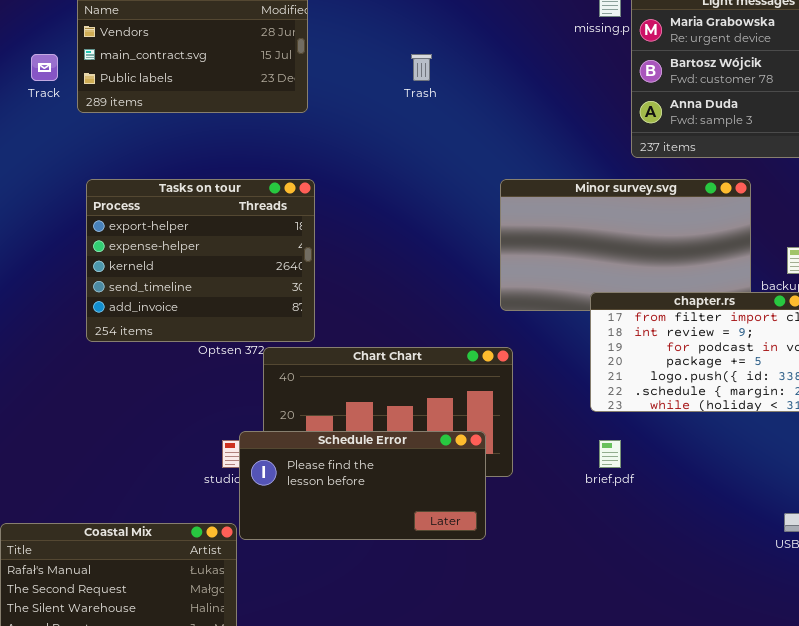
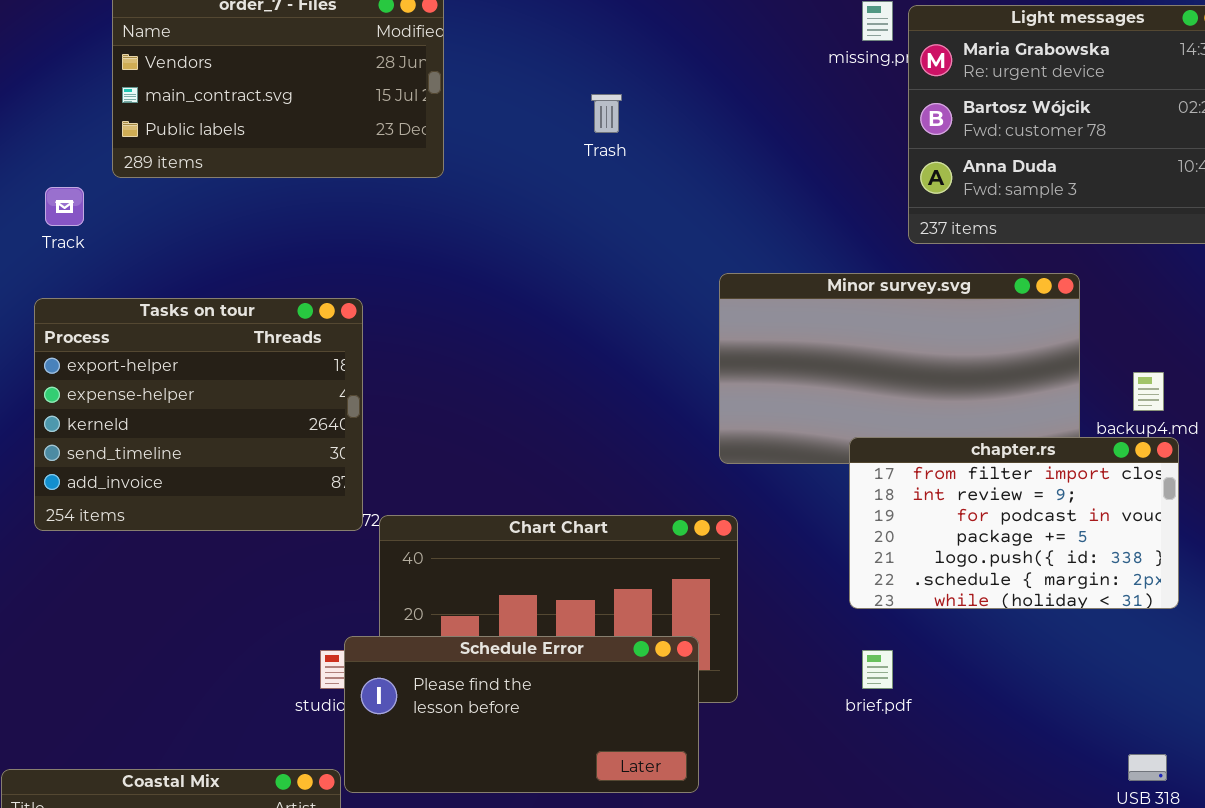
Track: [31,54,58,81] -> [45,187,84,226], moved
Tasks on tour: [86,179,315,342] -> [34,298,363,531], moved

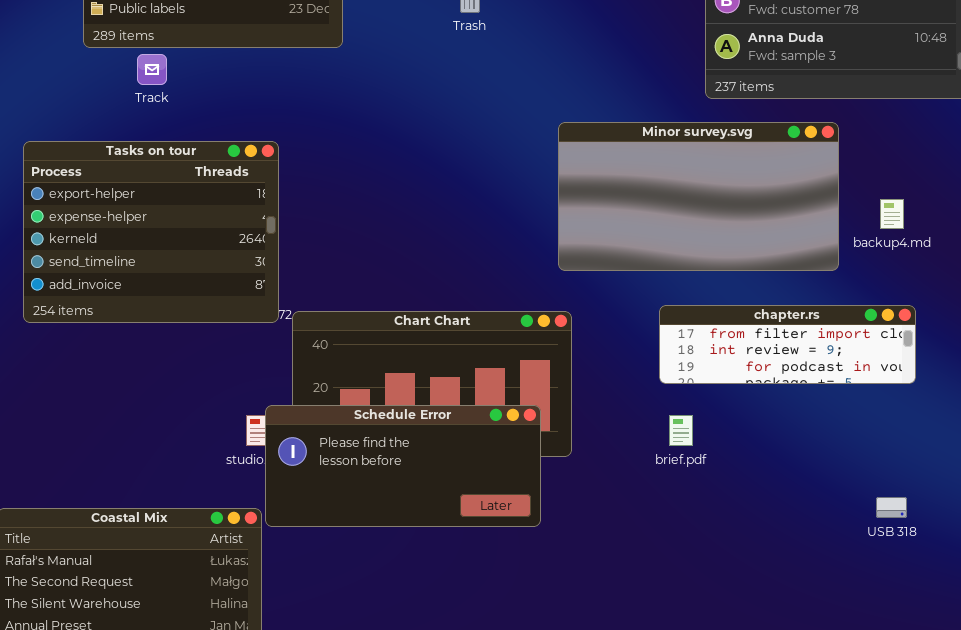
Track: [45,187,84,226] -> [137,54,167,85], moved
chapter.rs: [849,437,1179,609] -> [659,305,916,384], resized

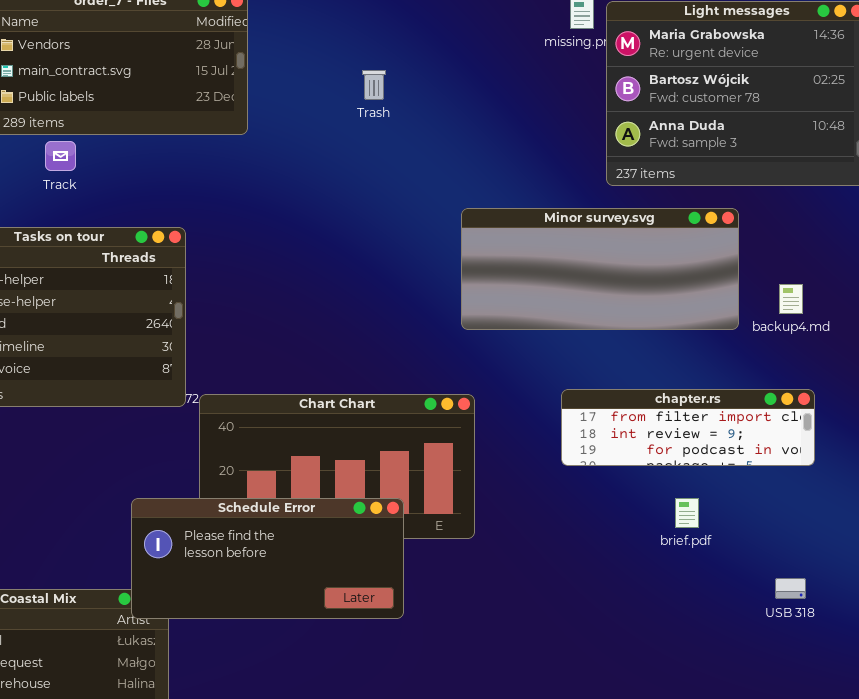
Minor survey.svg: [558,122,839,271] -> [461,208,739,330], resized
Schedule Error: [265,405,541,527] -> [131,498,404,619], moved
brief.pdf: [669,415,693,446] -> [675,498,699,528], moved

